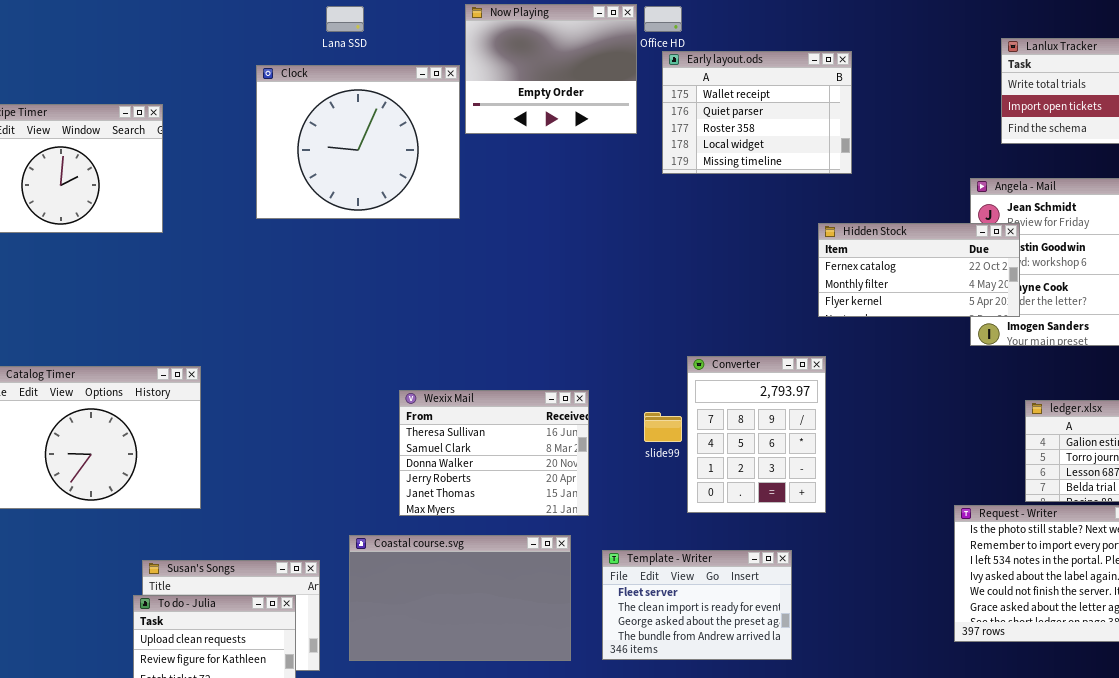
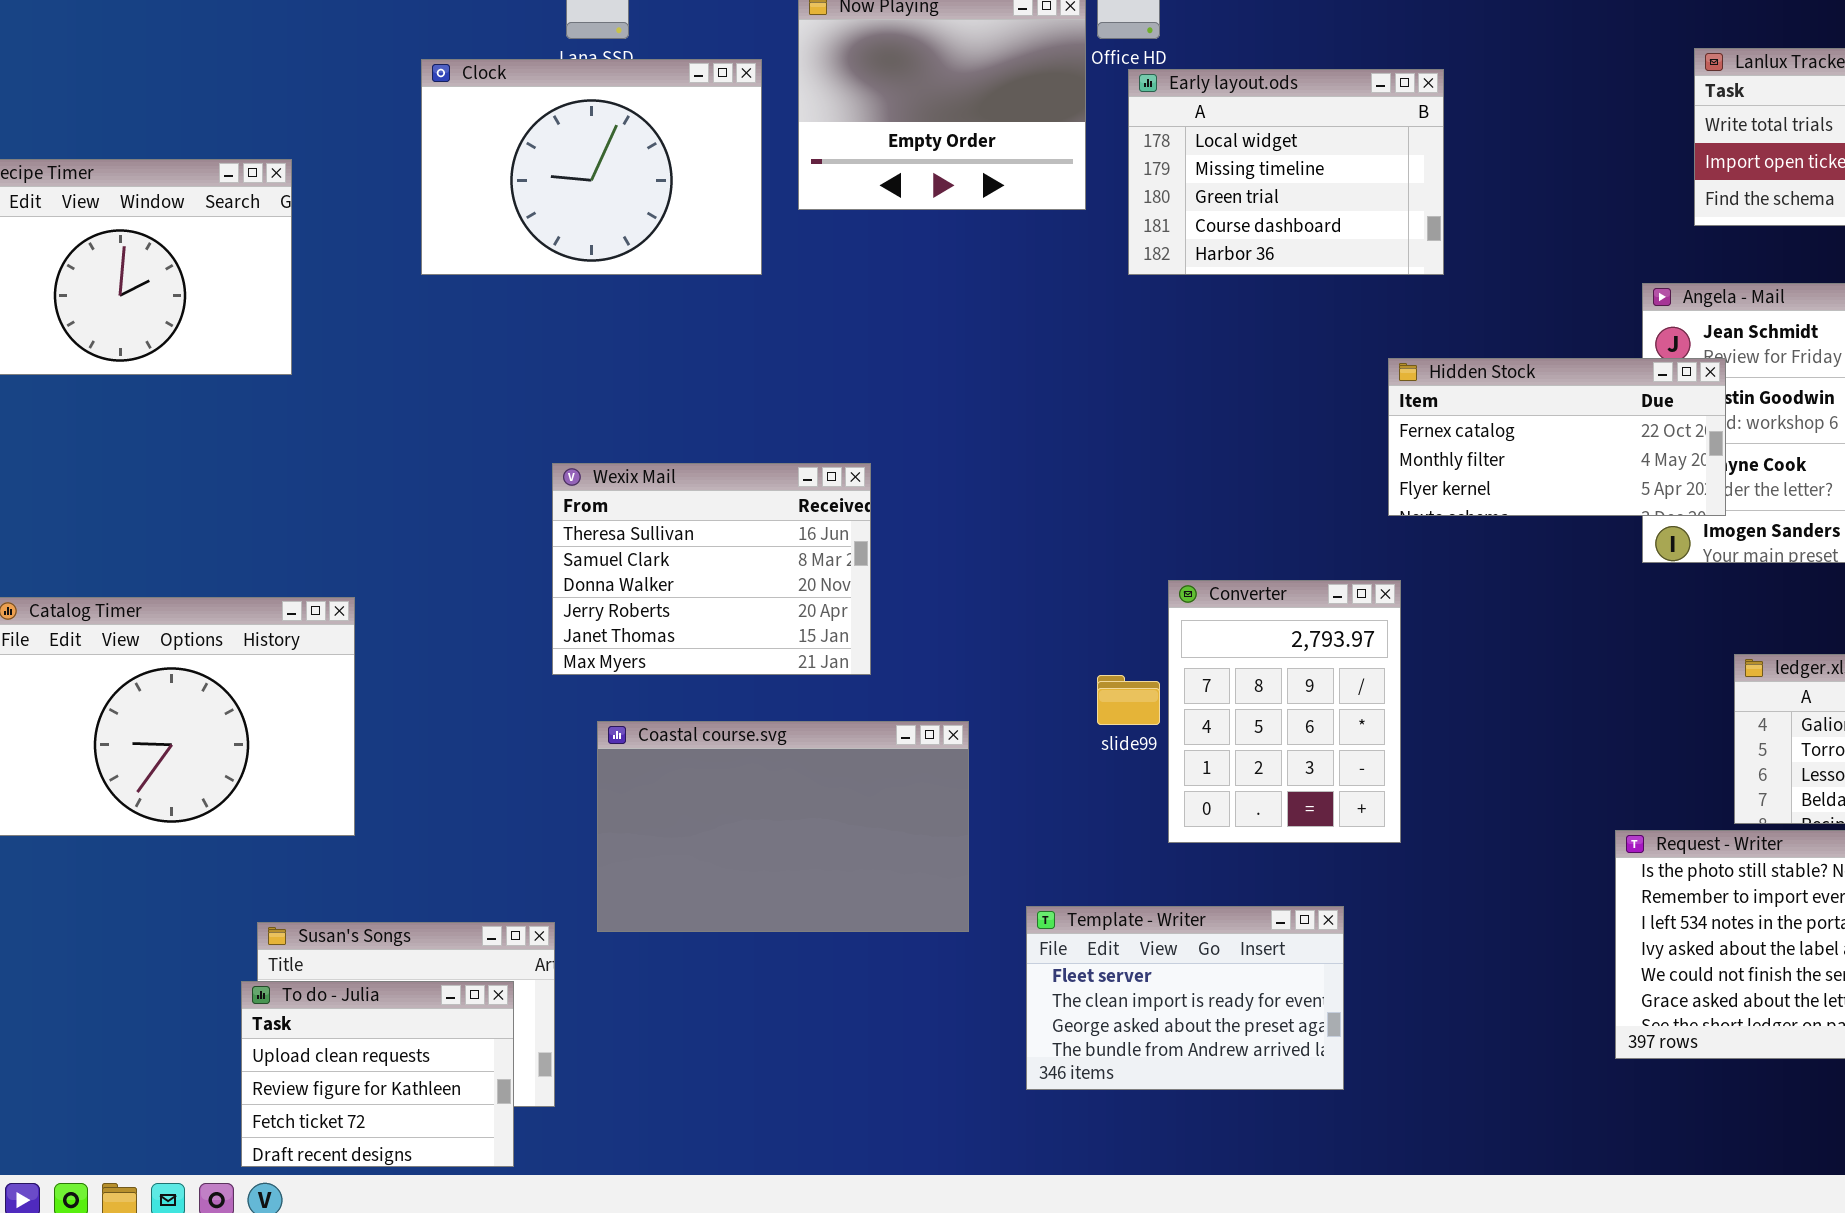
Early layout.ods: [662,51,852,174] -> [1128,69,1444,275], scrolled down 3 rows
Clock: [256,65,460,219] -> [421,59,762,275], moved, resized
Wexix Mail: [399,390,589,516] -> [552,463,871,675], moved
Coastal course.svg: [349,535,571,661] -> [597,721,969,932], moved

